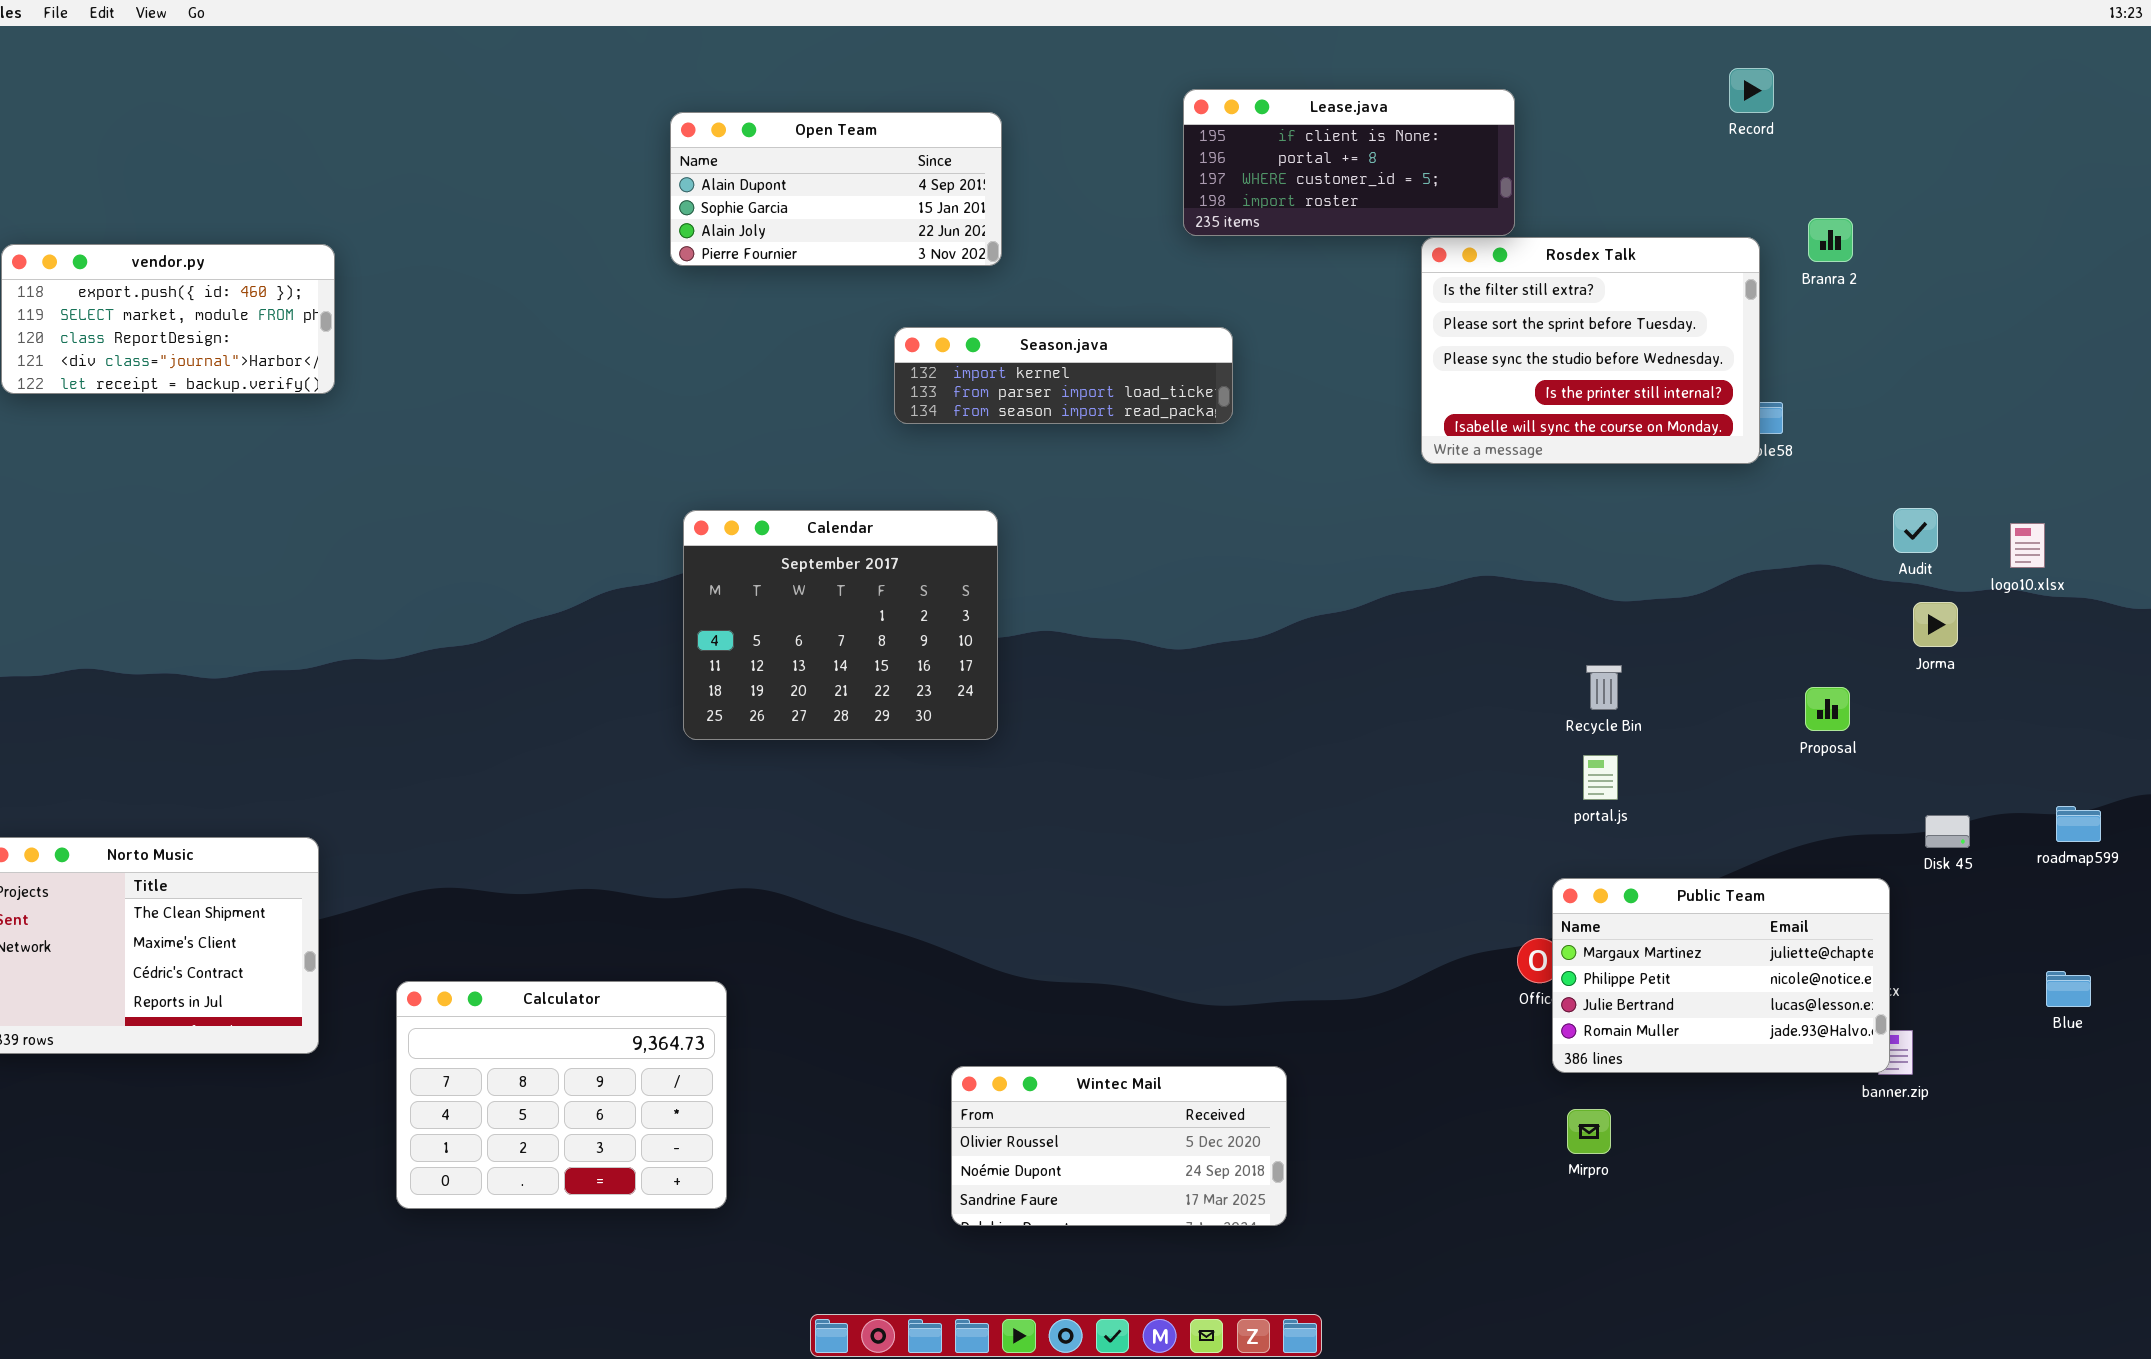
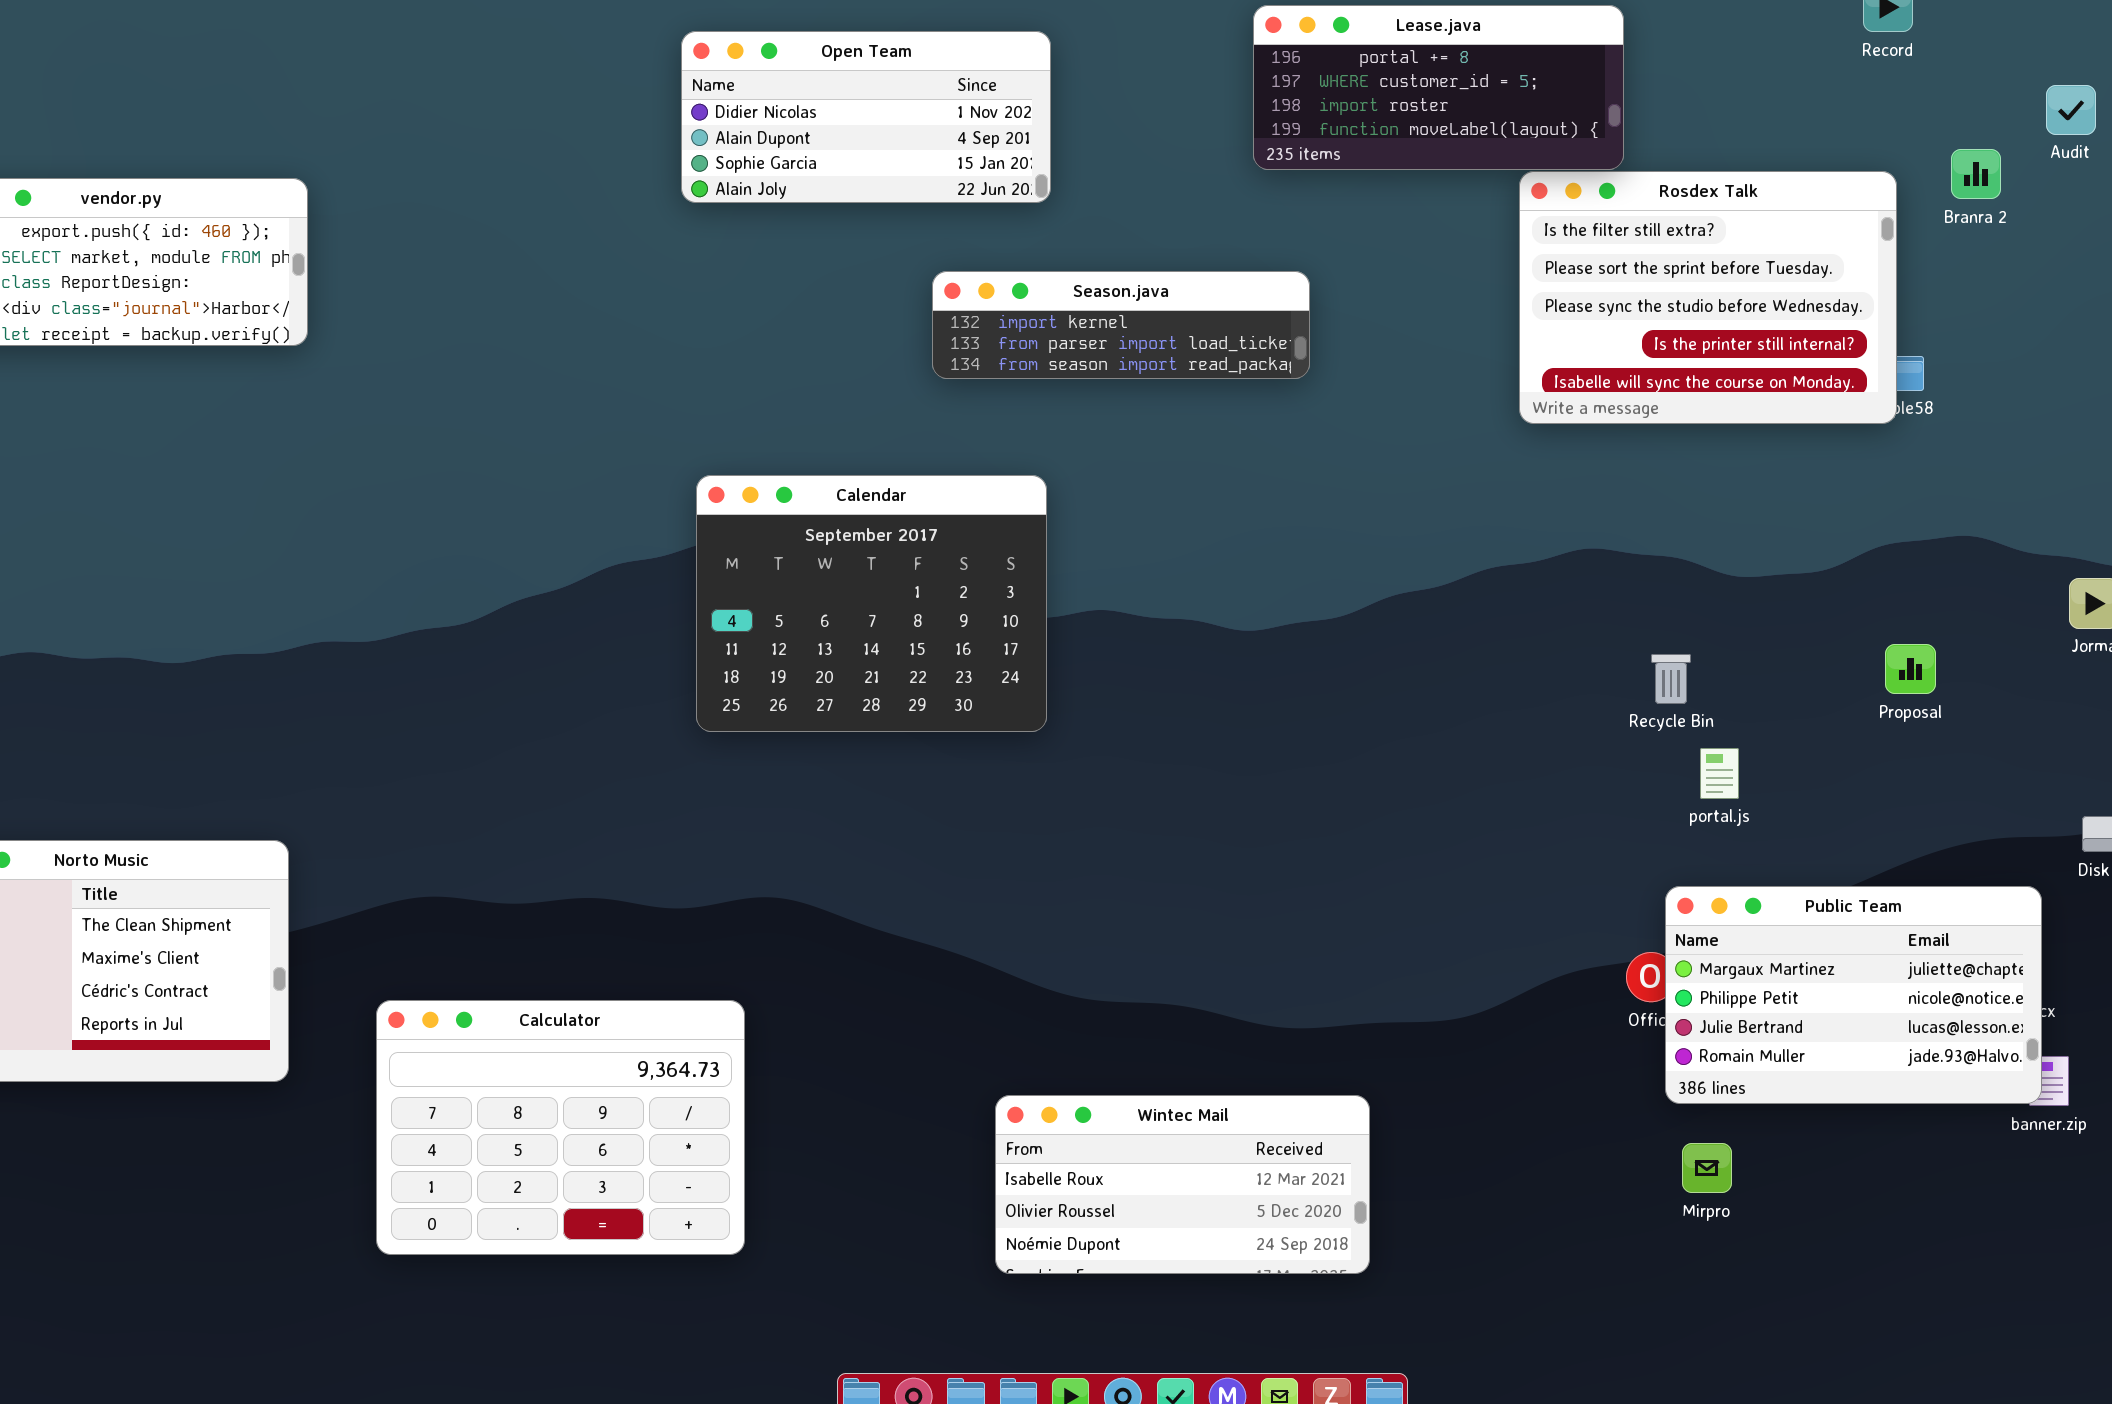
Lease.java: [1183,89,1515,236] -> [1253,5,1624,170], scrolled down 1 row
Open Team: [670,112,1002,266] -> [681,31,1051,203], scrolled up 1 row
Audit: [1893,508,1938,553] -> [2046,85,2096,135], moved
Recycle Bin: [1586,665,1622,710] -> [1651,654,1691,704], moved
Proposal: [1805,687,1850,731] -> [1885,644,1936,694], moved
Wintec Mail: [951,1066,1287,1226] -> [995,1095,1370,1274], scrolled up 1 row

